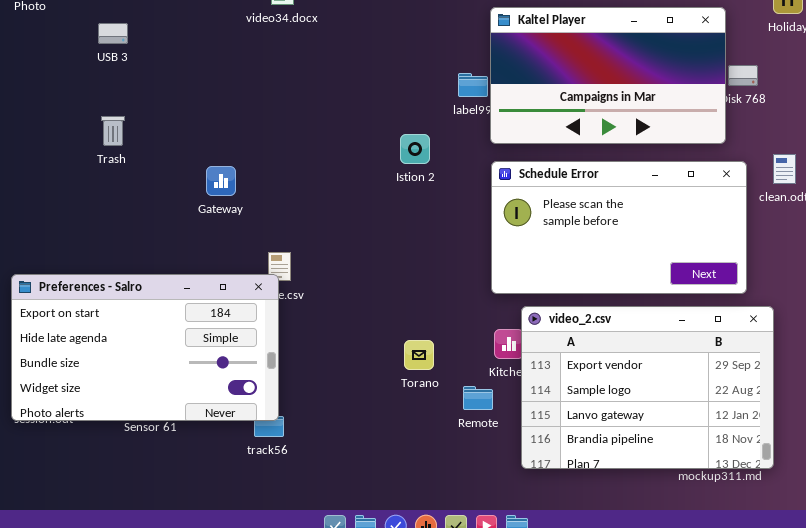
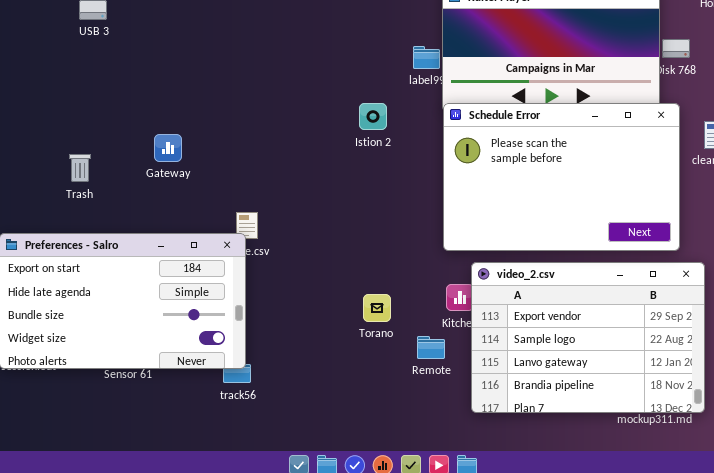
Trash: [101,116,125,146] -> [69,154,91,182], moved
Schedule Error: [491,161,747,294] -> [443,103,680,251], resized
Gateway: [206,166,236,196] -> [154,134,182,162], moved

